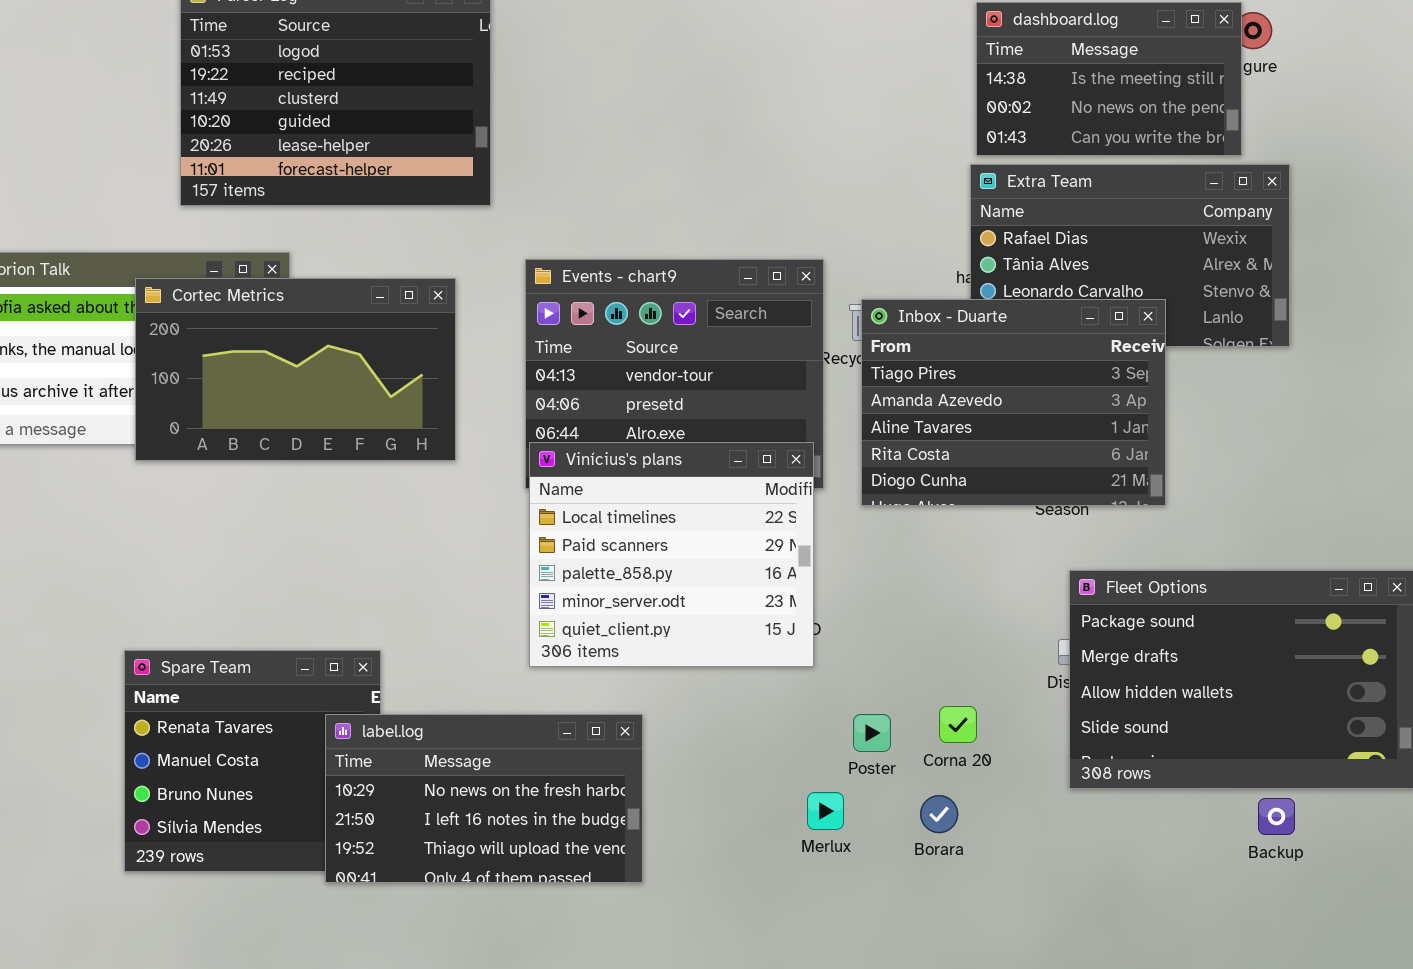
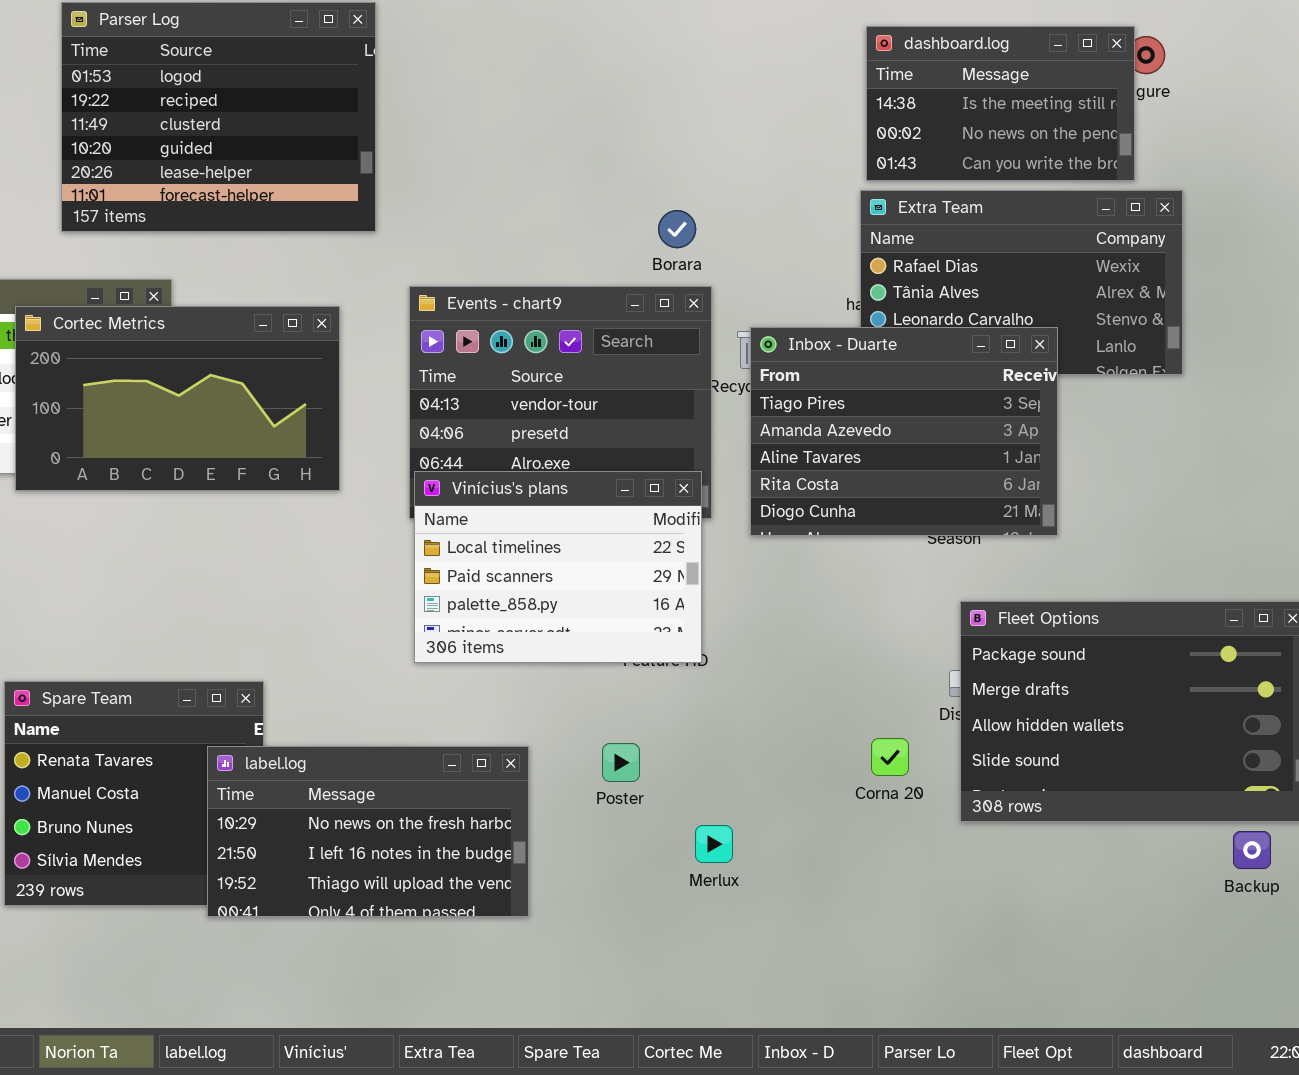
Vinícius's plans: [529,442,814,667] -> [414,471,702,663], resized
Corna 20: [939,706,977,743] -> [871,738,909,776], moved
Poster: [853,714,891,752] -> [602,743,640,782], moved
Borara: [920,795,958,833] -> [658,210,696,248], moved
Backup: [1258,798,1295,835] -> [1233,831,1271,869], moved

